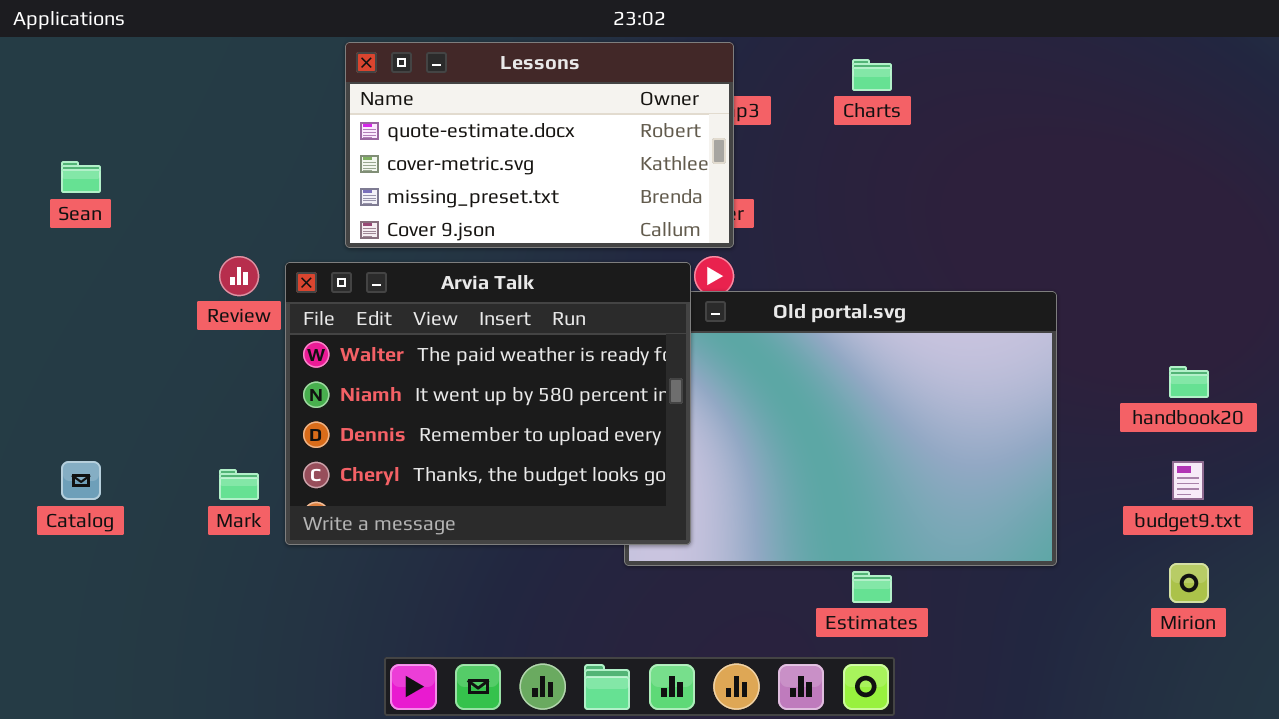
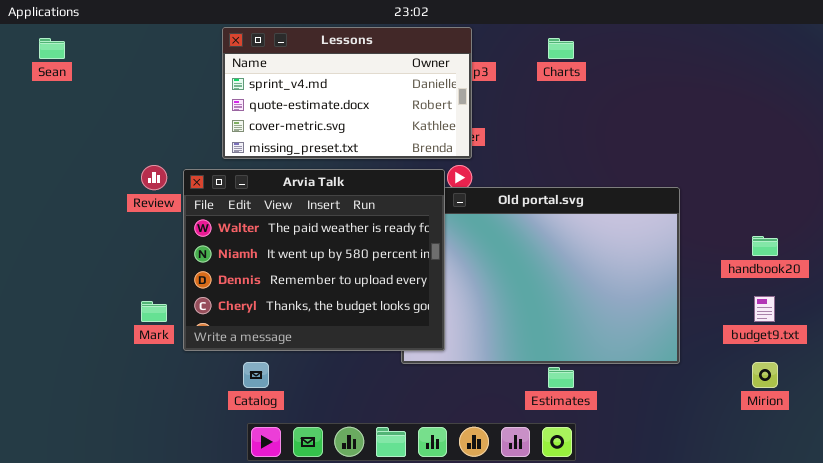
Lessons: [345,42,734,248] -> [222,27,472,159], scrolled up 1 row
Sean: [61,161,101,193] -> [39,38,65,59], moved
Catalog: [61,461,101,500] -> [243,362,269,388], moved

